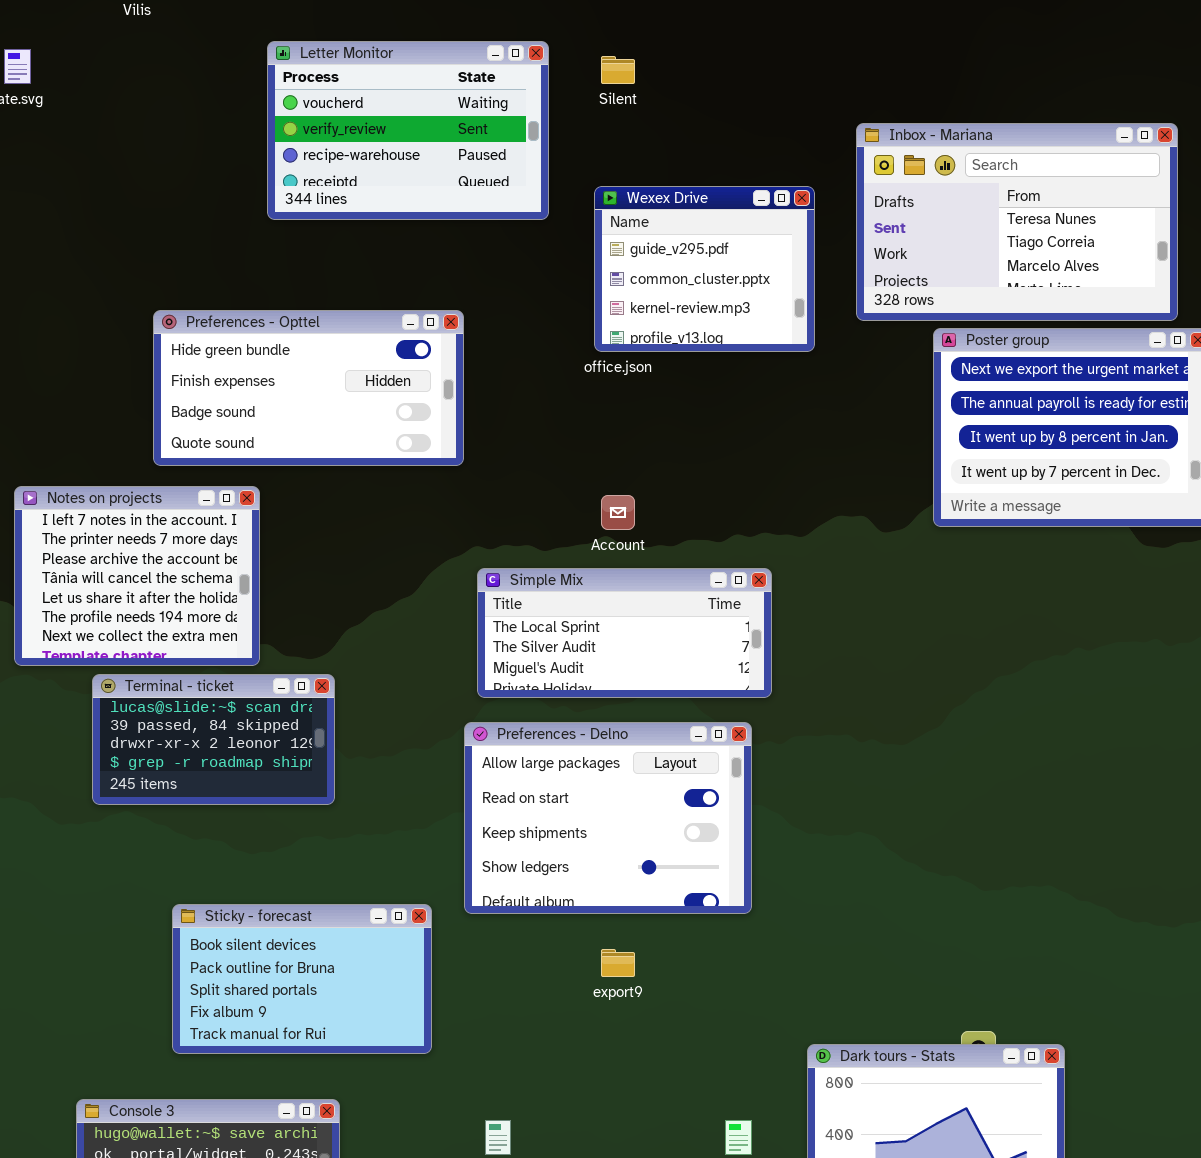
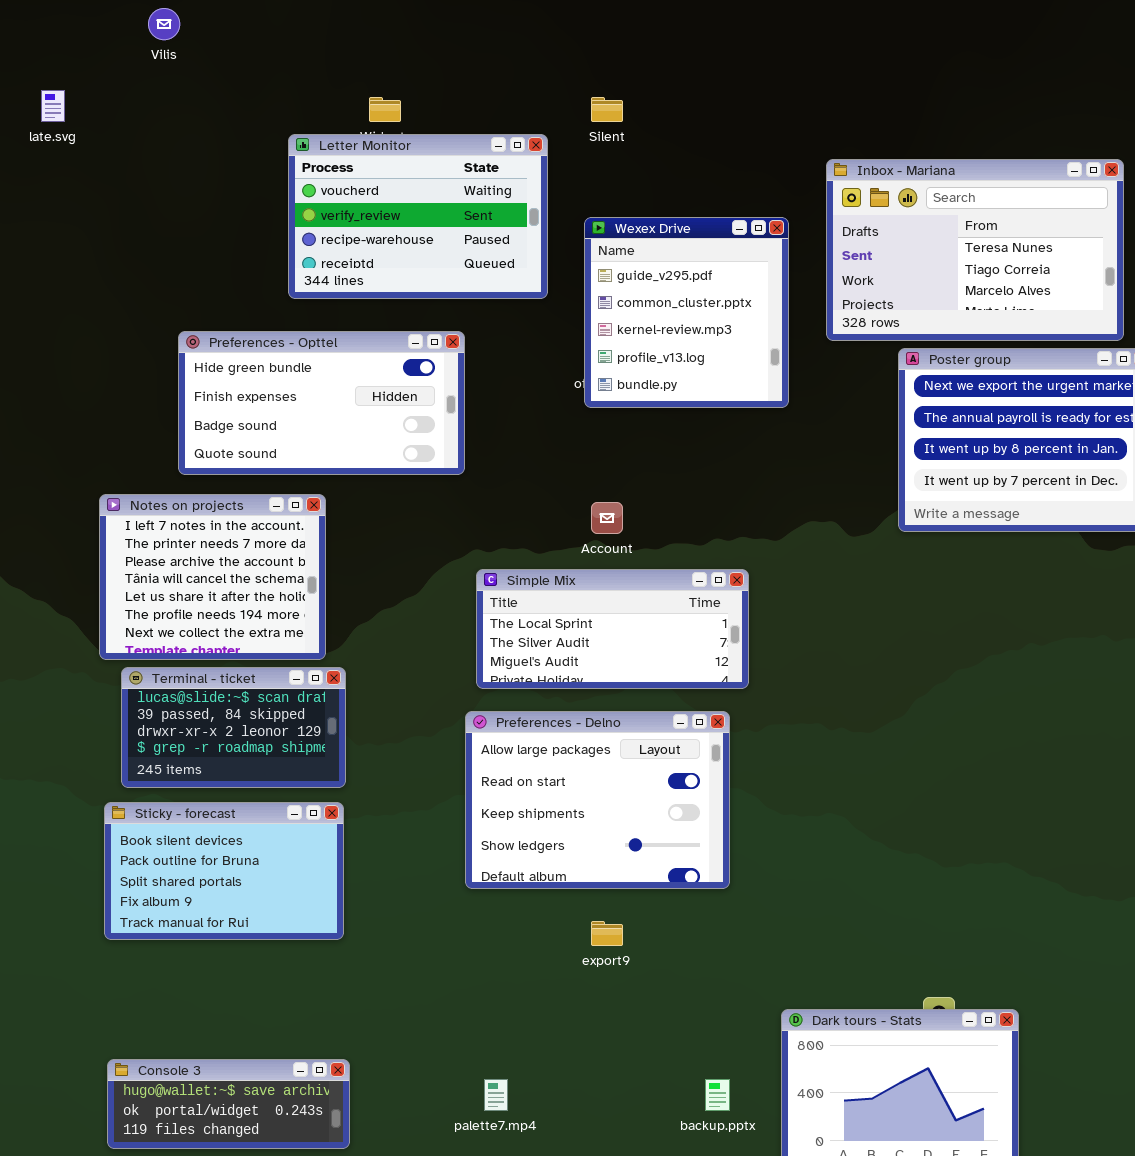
Letter Monitor: [267,41,549,220] -> [288,134,548,299], moved
Wexex Drive: [594,186,815,352] -> [584,217,789,408], resized
Notes on projects: [14,486,260,666] -> [99,494,326,660], moved
Sticky - forecast: [172,904,432,1054] -> [104,802,344,940], moved

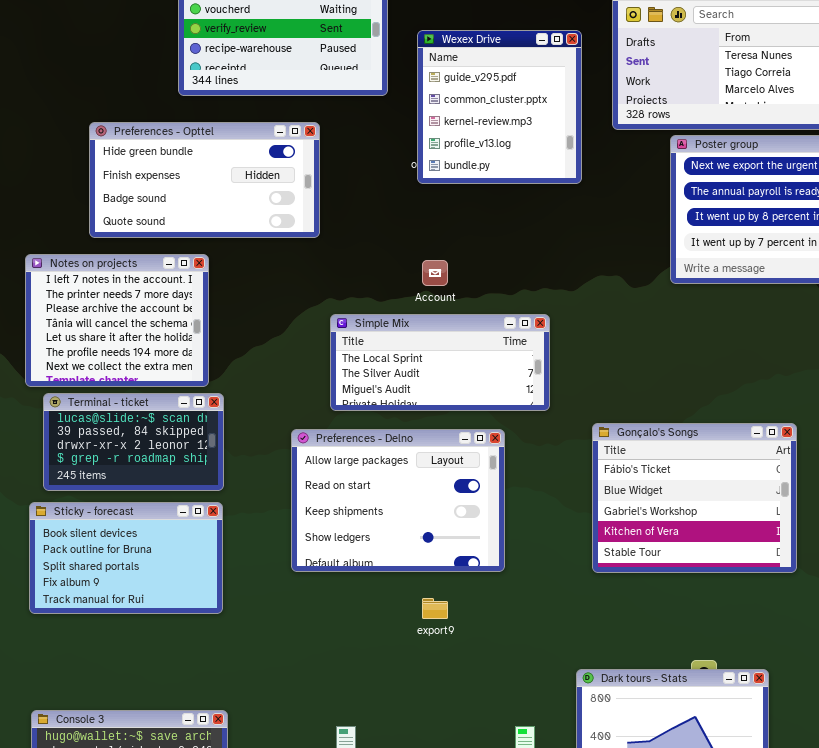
Gonçalo's Songs: none -> [592,423,797,573], opened
Preferences - Delno: [465,711,730,889] -> [291,429,505,572], moved

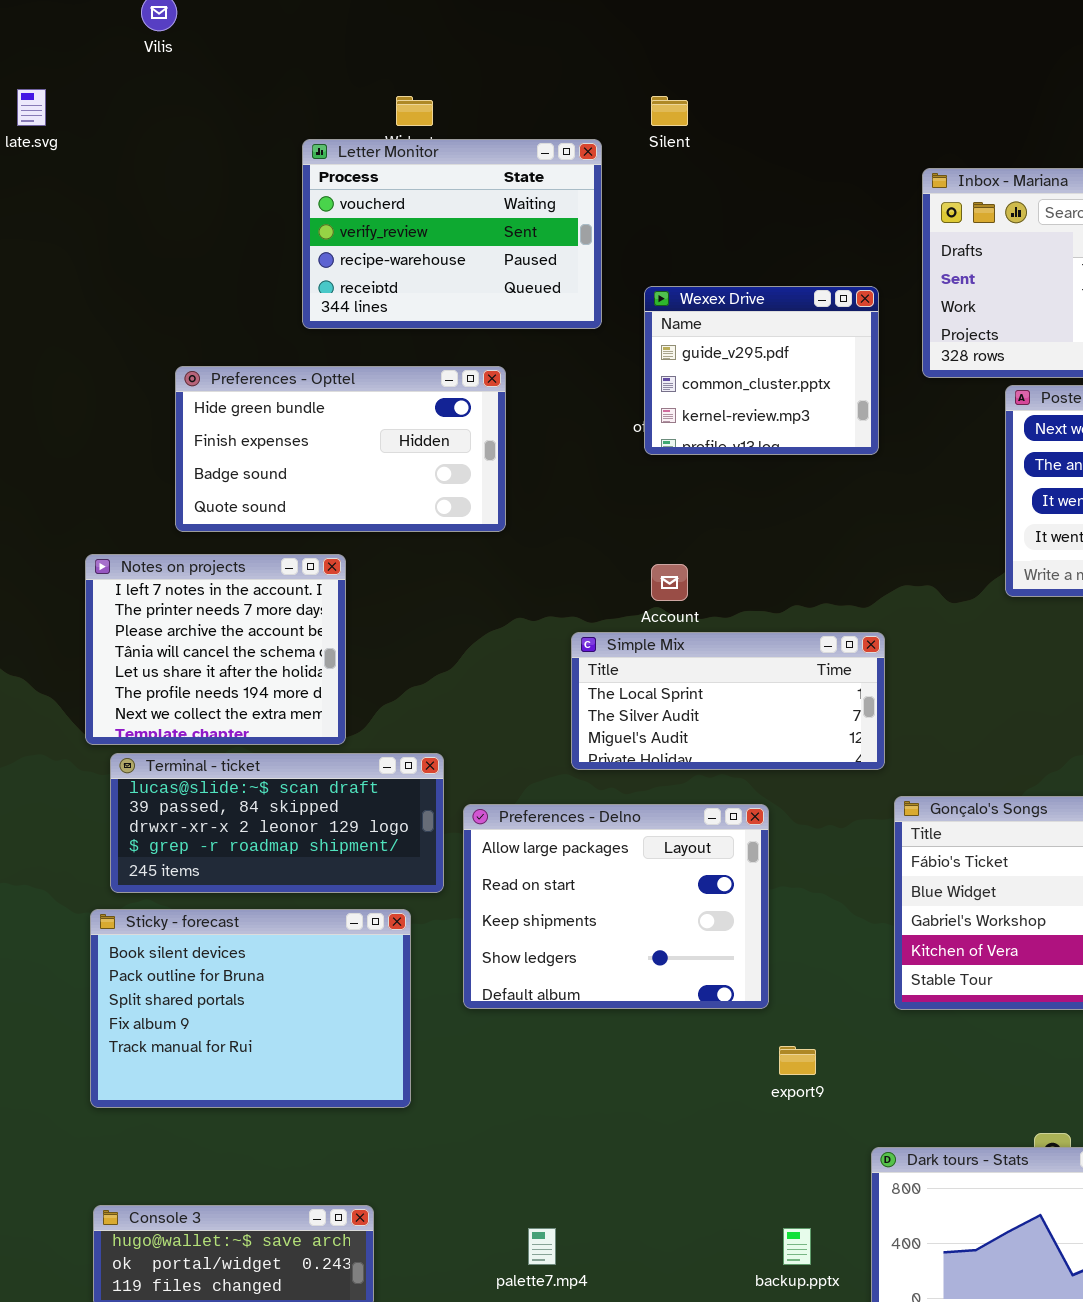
Wexex Drive: [417,30,582,184] -> [644,286,879,455], resized
Simple Mix: [330,314,550,411] -> [571,632,885,770], moved
Terminal - ticket: [43,393,224,491] -> [110,753,444,893], resized
Sticky - forecast: [29,502,223,614] -> [90,909,411,1108], resized
export9: [422,598,448,619] -> [779,1046,816,1075], moved

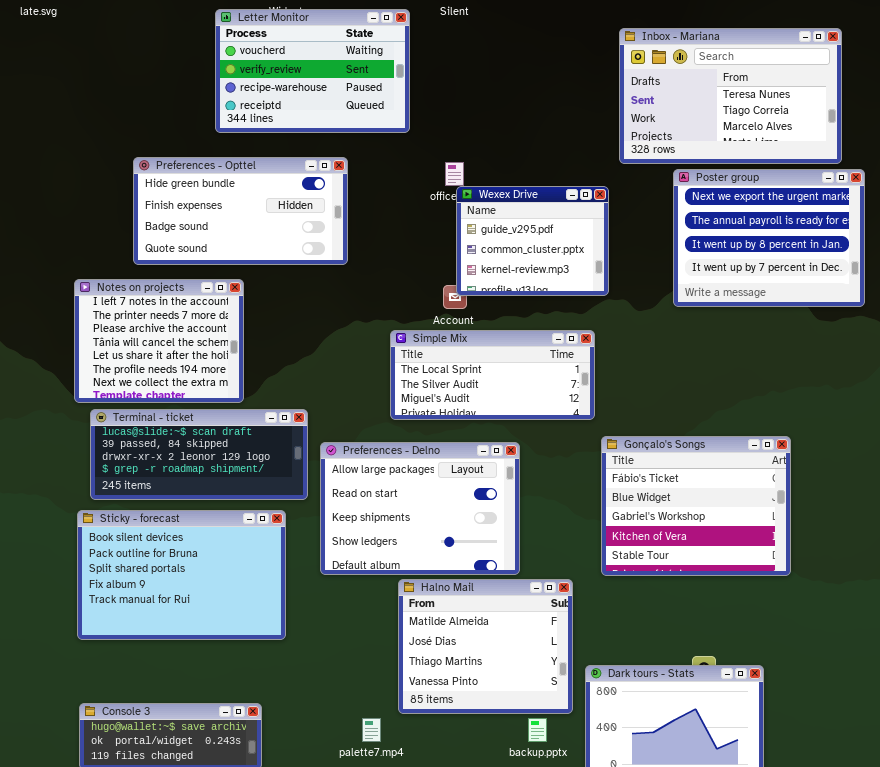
Wexex Drive: [644,286,879,455] -> [456,186,609,296], moved
Halno Mail: none -> [398,579,573,714], opened

